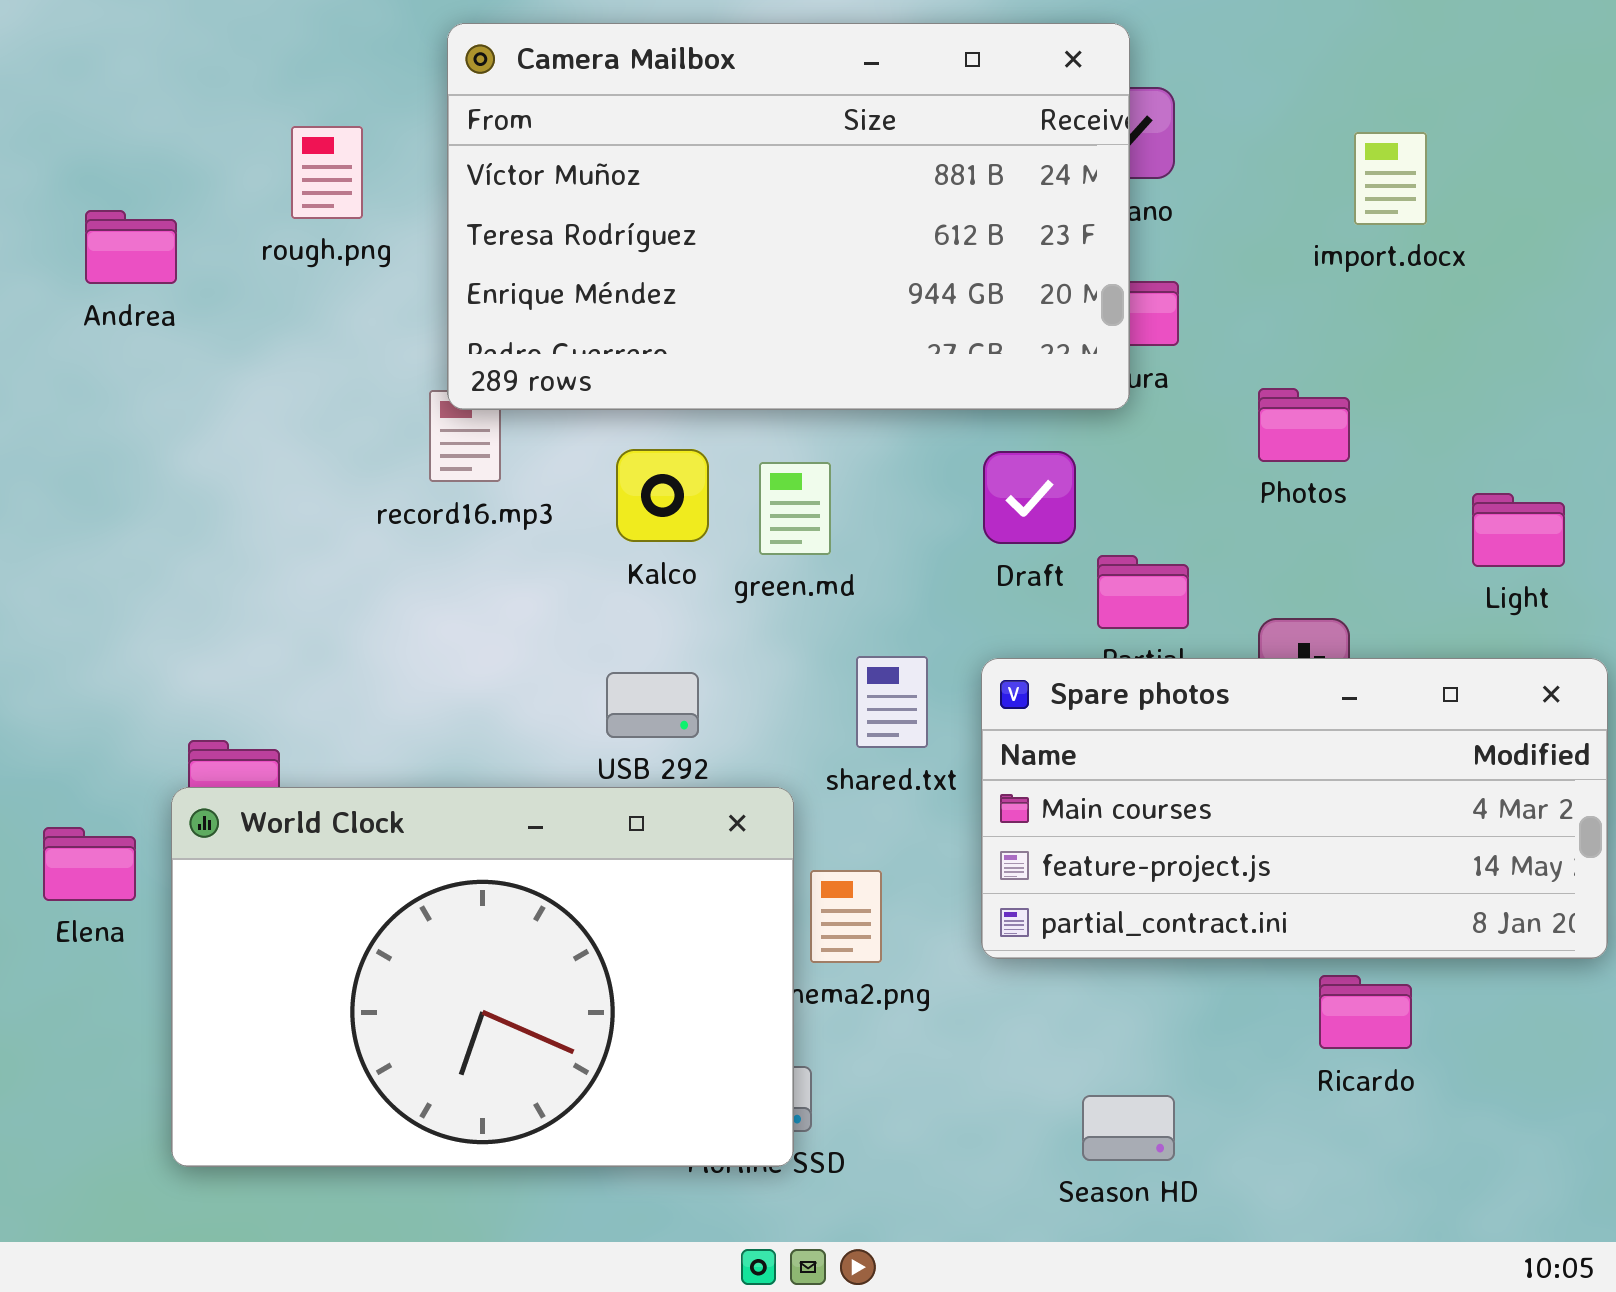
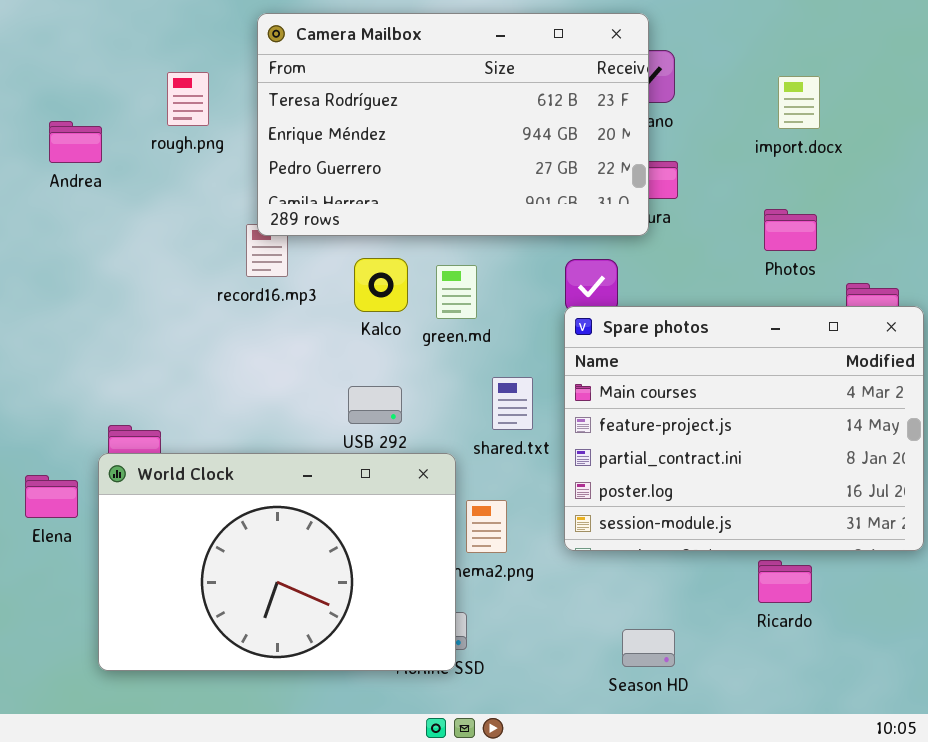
Camera Mailbox: [447,23,1130,410] -> [257,13,649,236], scrolled down 1 row
Photos: [1258,388,1350,462] -> [764,209,817,251], moved
Spare photos: [981,658,1608,959] -> [564,306,924,551], resized

